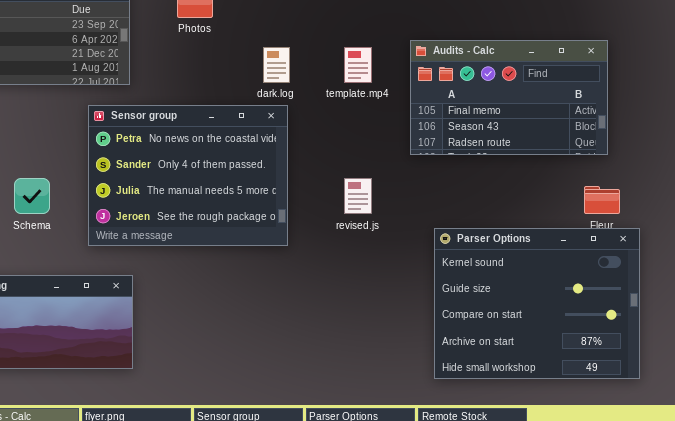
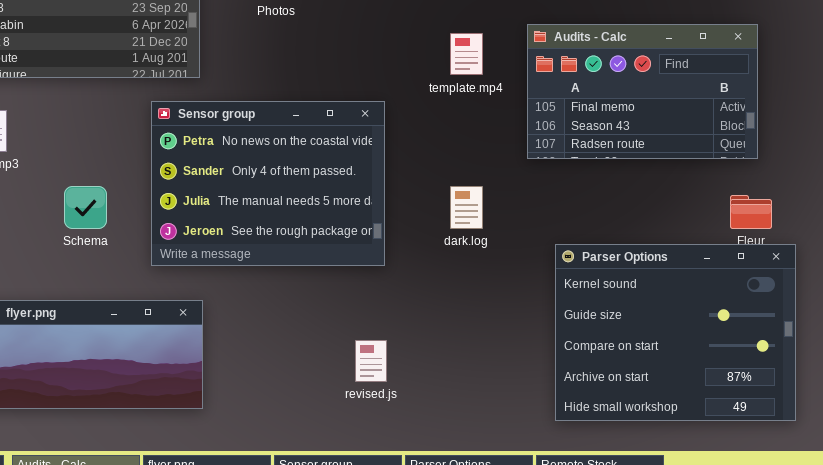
dark.log: [263,47,290,83] -> [450,186,483,229], moved
revised.js: [344,178,372,214] -> [355,340,387,382], moved

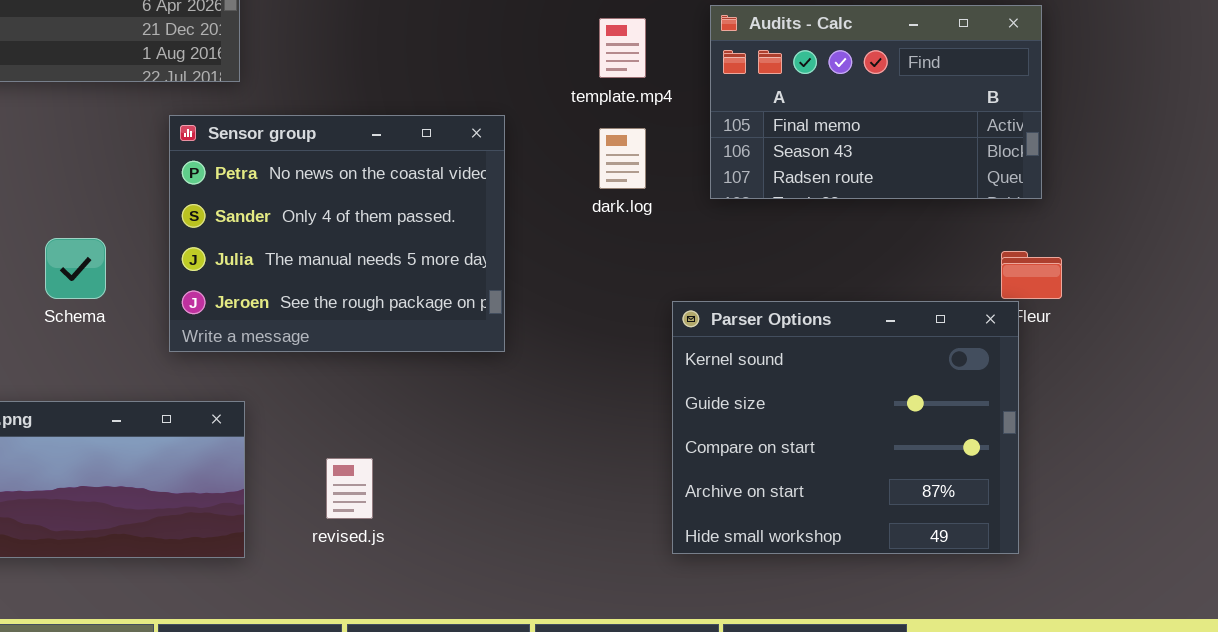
dark.log: [450,186,483,229] -> [599,128,646,189], moved
Parser Options: [555,244,796,421] -> [672,301,1019,554], moved
revised.js: [355,340,387,382] -> [326,458,373,519], moved

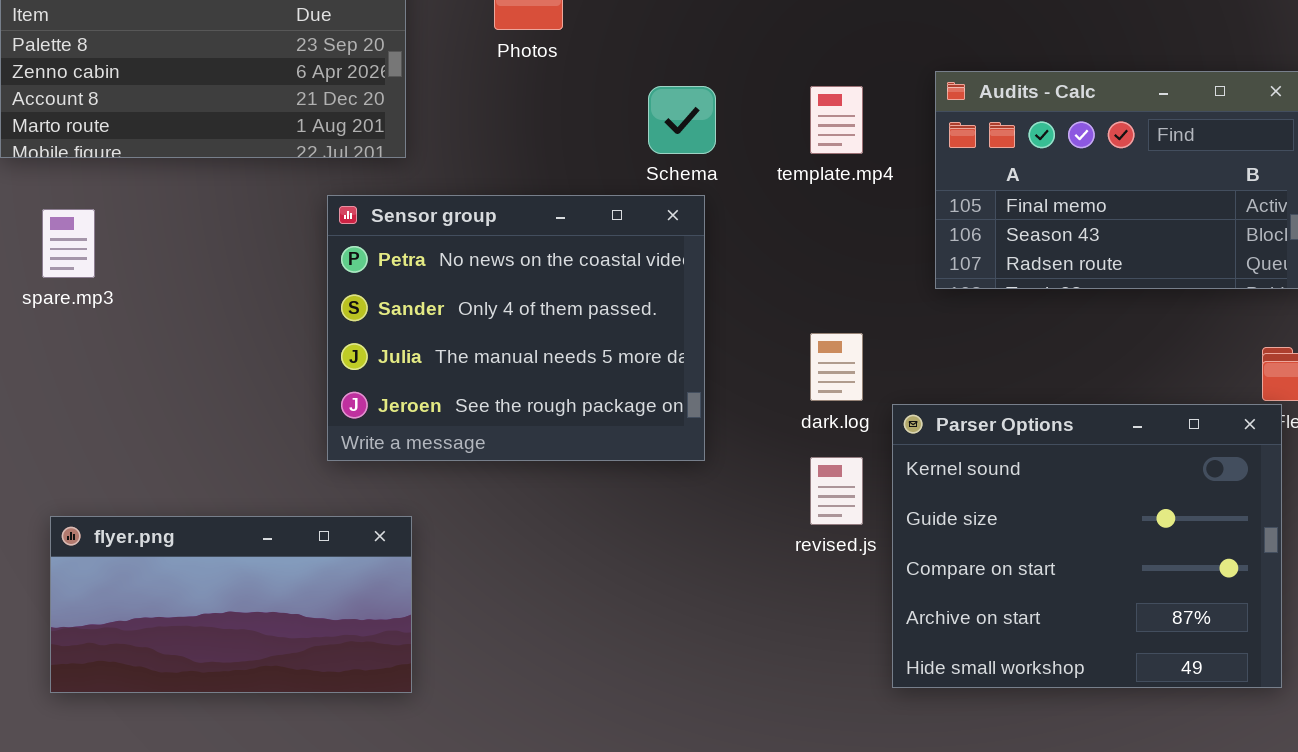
dark.log: [599,128,646,189] -> [810,333,863,401], moved
Schema: [45,238,106,299] -> [648,86,716,154], moved
revised.js: [326,458,373,519] -> [810,457,863,525], moved

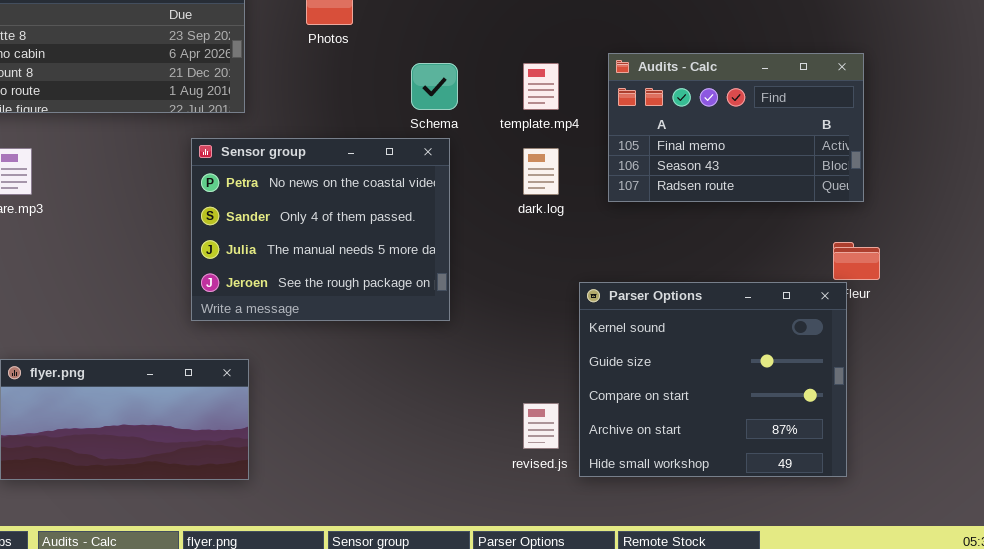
dark.log: [810,333,863,401] -> [523,148,559,195], moved
revised.js: [810,457,863,525] -> [523,403,559,449], moved

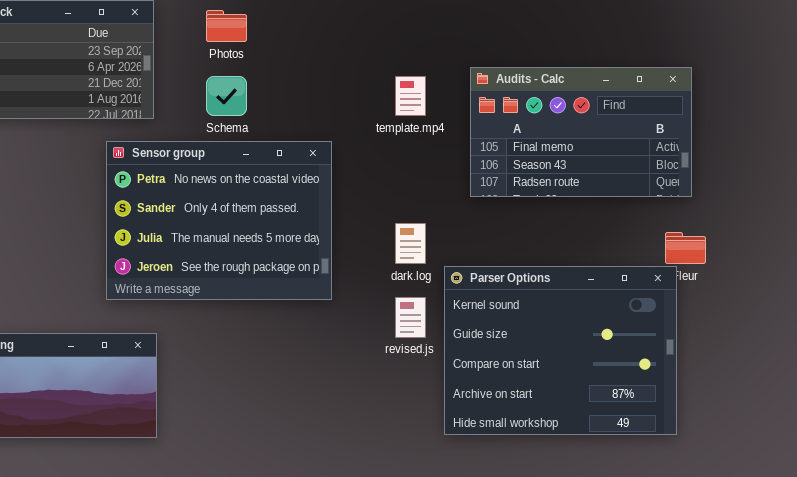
Schema: [411,63,458,110] -> [206,76,247,116], moved
dark.log: [523,148,559,195] -> [395,223,426,264], moved
revised.js: [523,403,559,449] -> [395,297,426,338], moved

